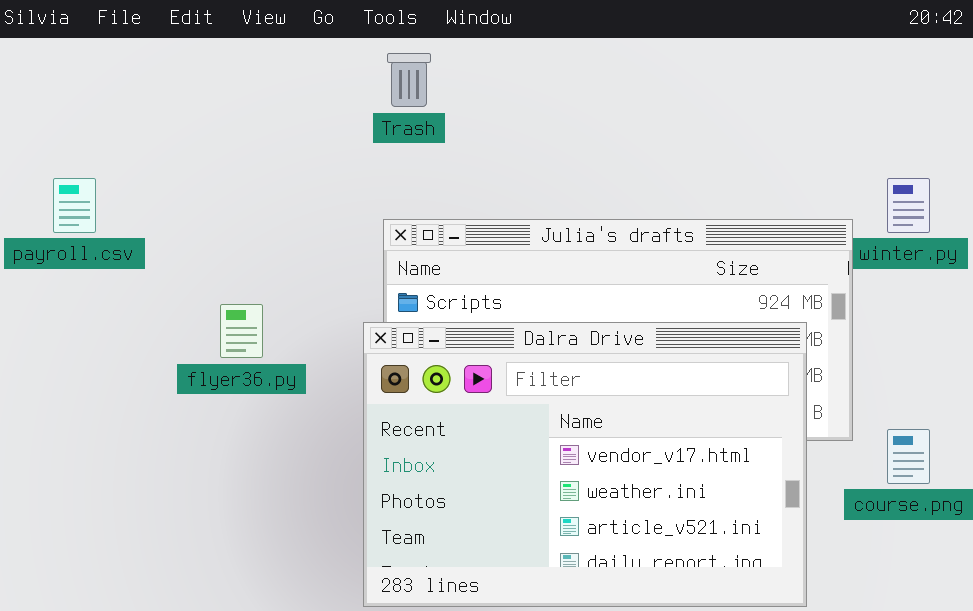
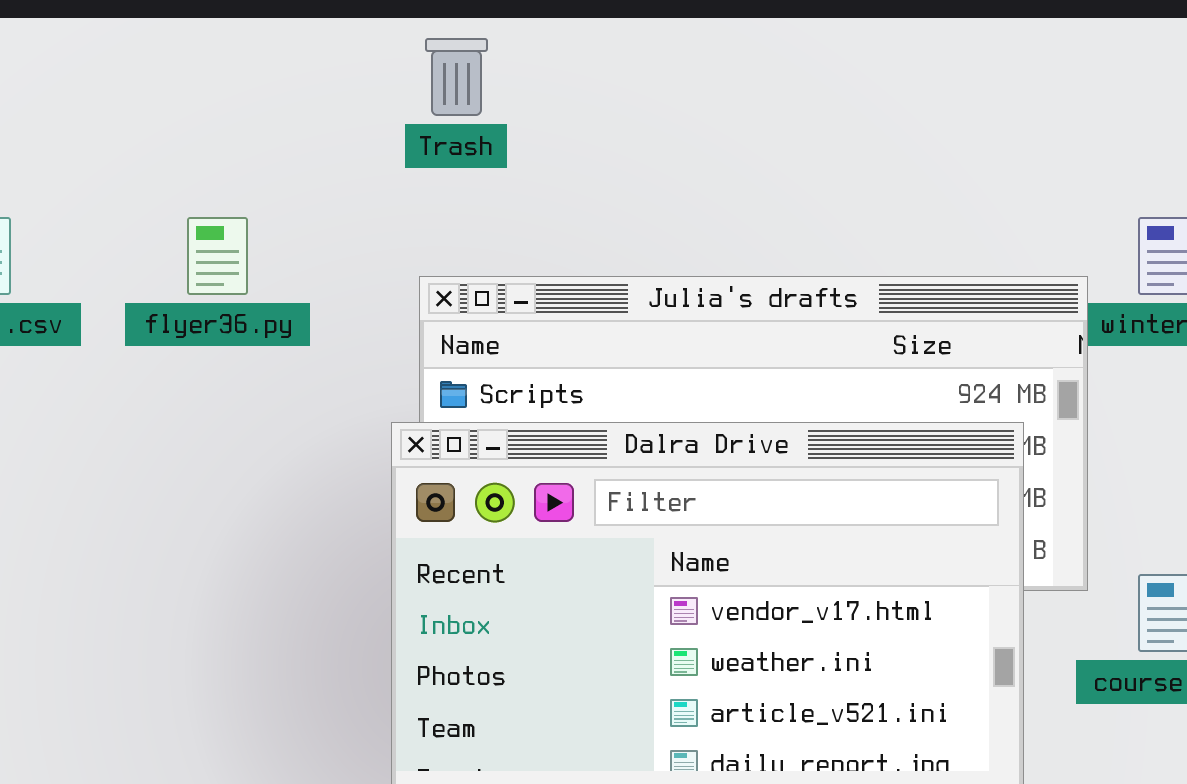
flyer36.py: [220,304,263,358] -> [187,217,248,295], moved

